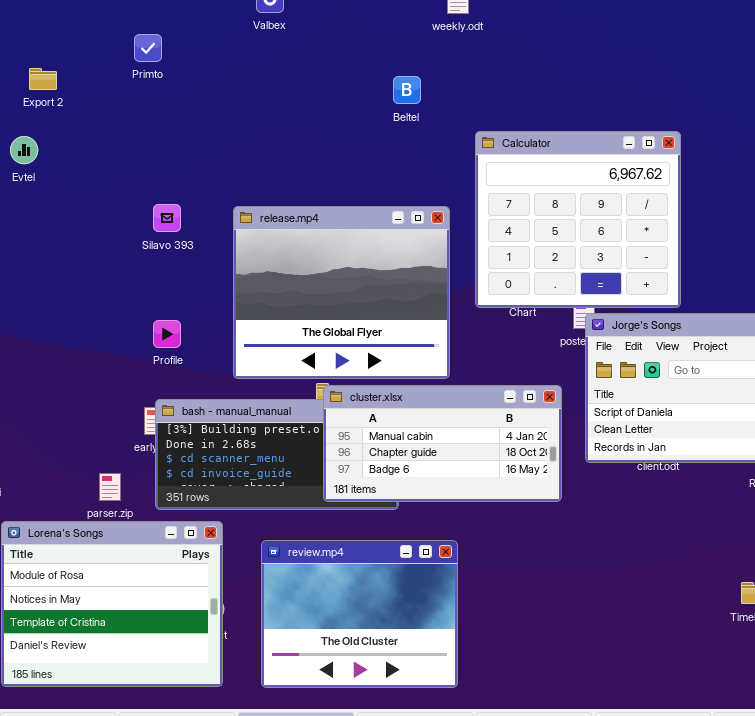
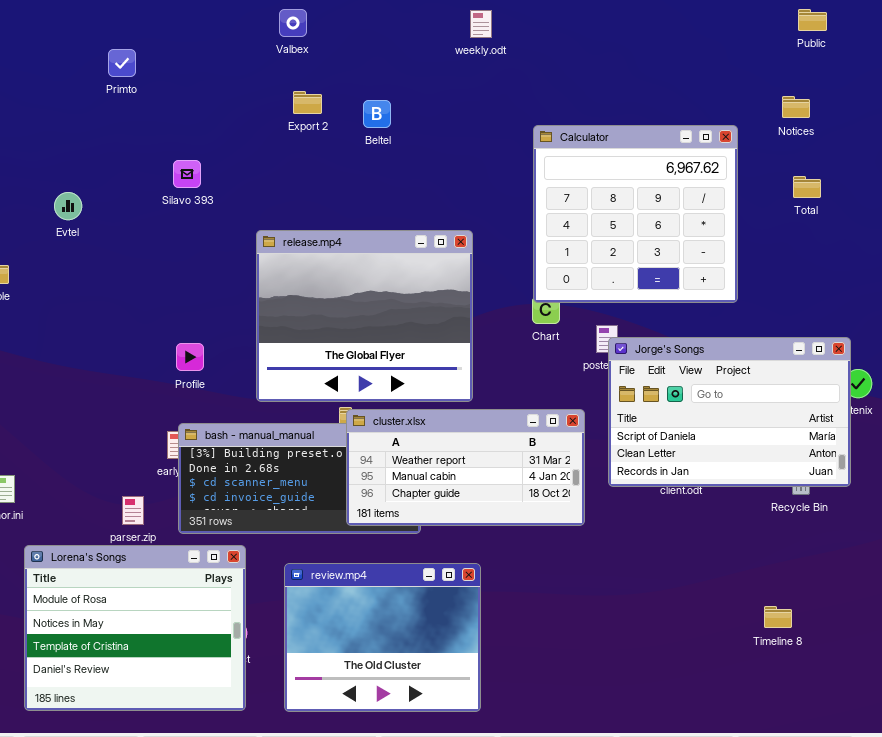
Primto: [134,34,162,62] -> [108,49,136,77], moved
Export 2: [29,68,57,90] -> [293,91,322,114], moved
Beltel: [393,76,421,104] -> [363,100,391,128], moved
Calculator: [475,131,681,308] -> [533,125,738,303], moved
Evtel: [10,136,38,164] -> [54,192,82,220], moved
Silavo 393: [153,204,181,232] -> [173,160,201,188], moved
cluster.xlsx: [323,385,562,502] -> [346,409,585,526], scrolled up 1 row

